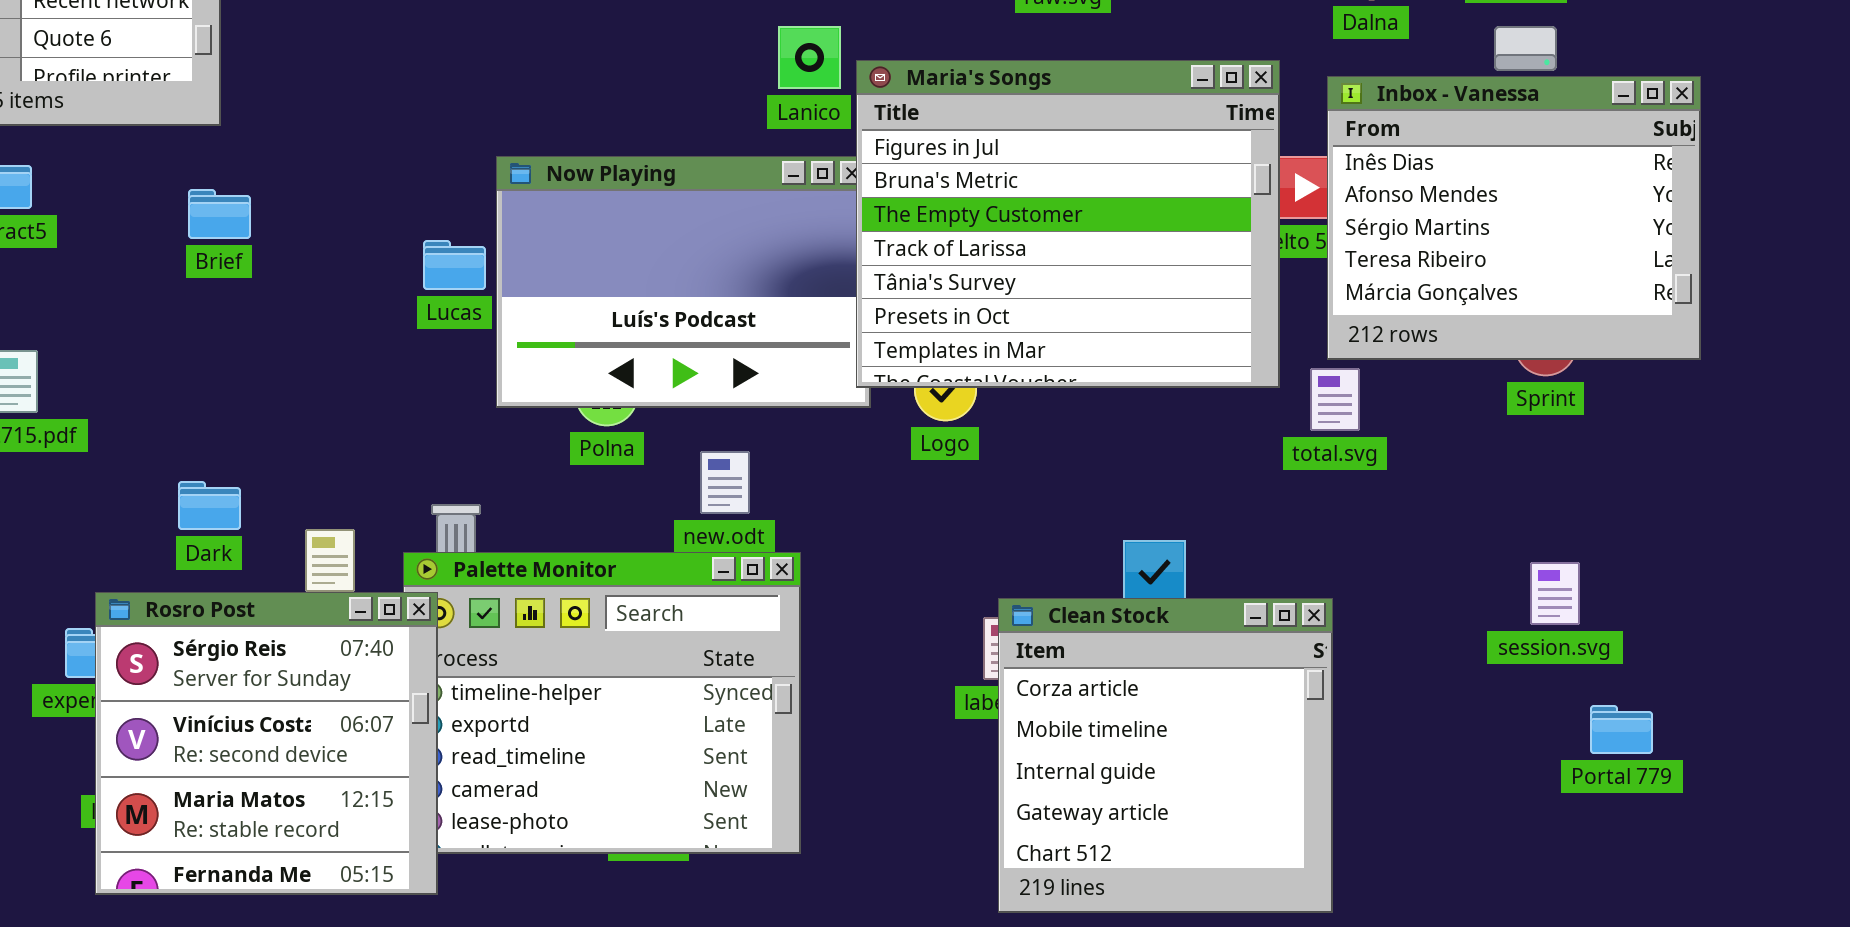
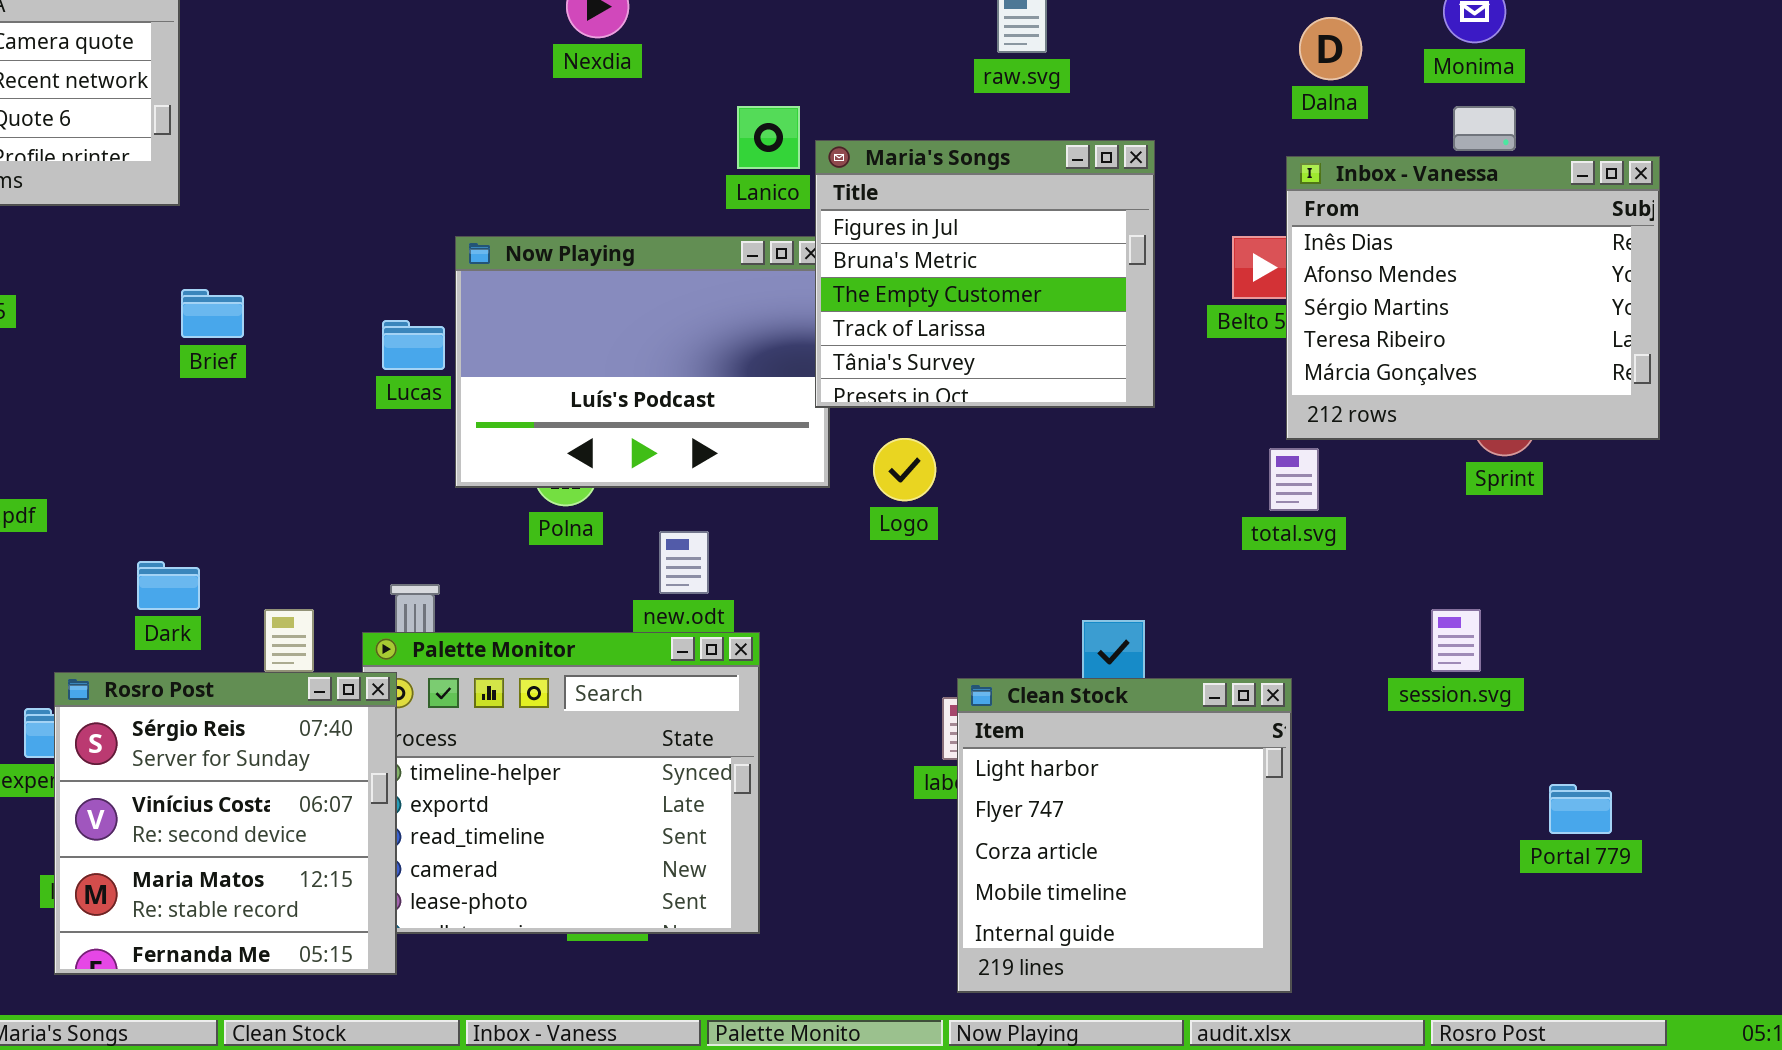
Maria's Songs: [856,60,1280,388] -> [815,140,1155,408], resized
Brief: [188,189,251,239] -> [181,289,244,338], moved
session.svg: [1530,562,1580,625] -> [1431,609,1481,672], moved
Clean Stock: [998,598,1333,913] -> [957,678,1292,993], scrolled up 2 rows

